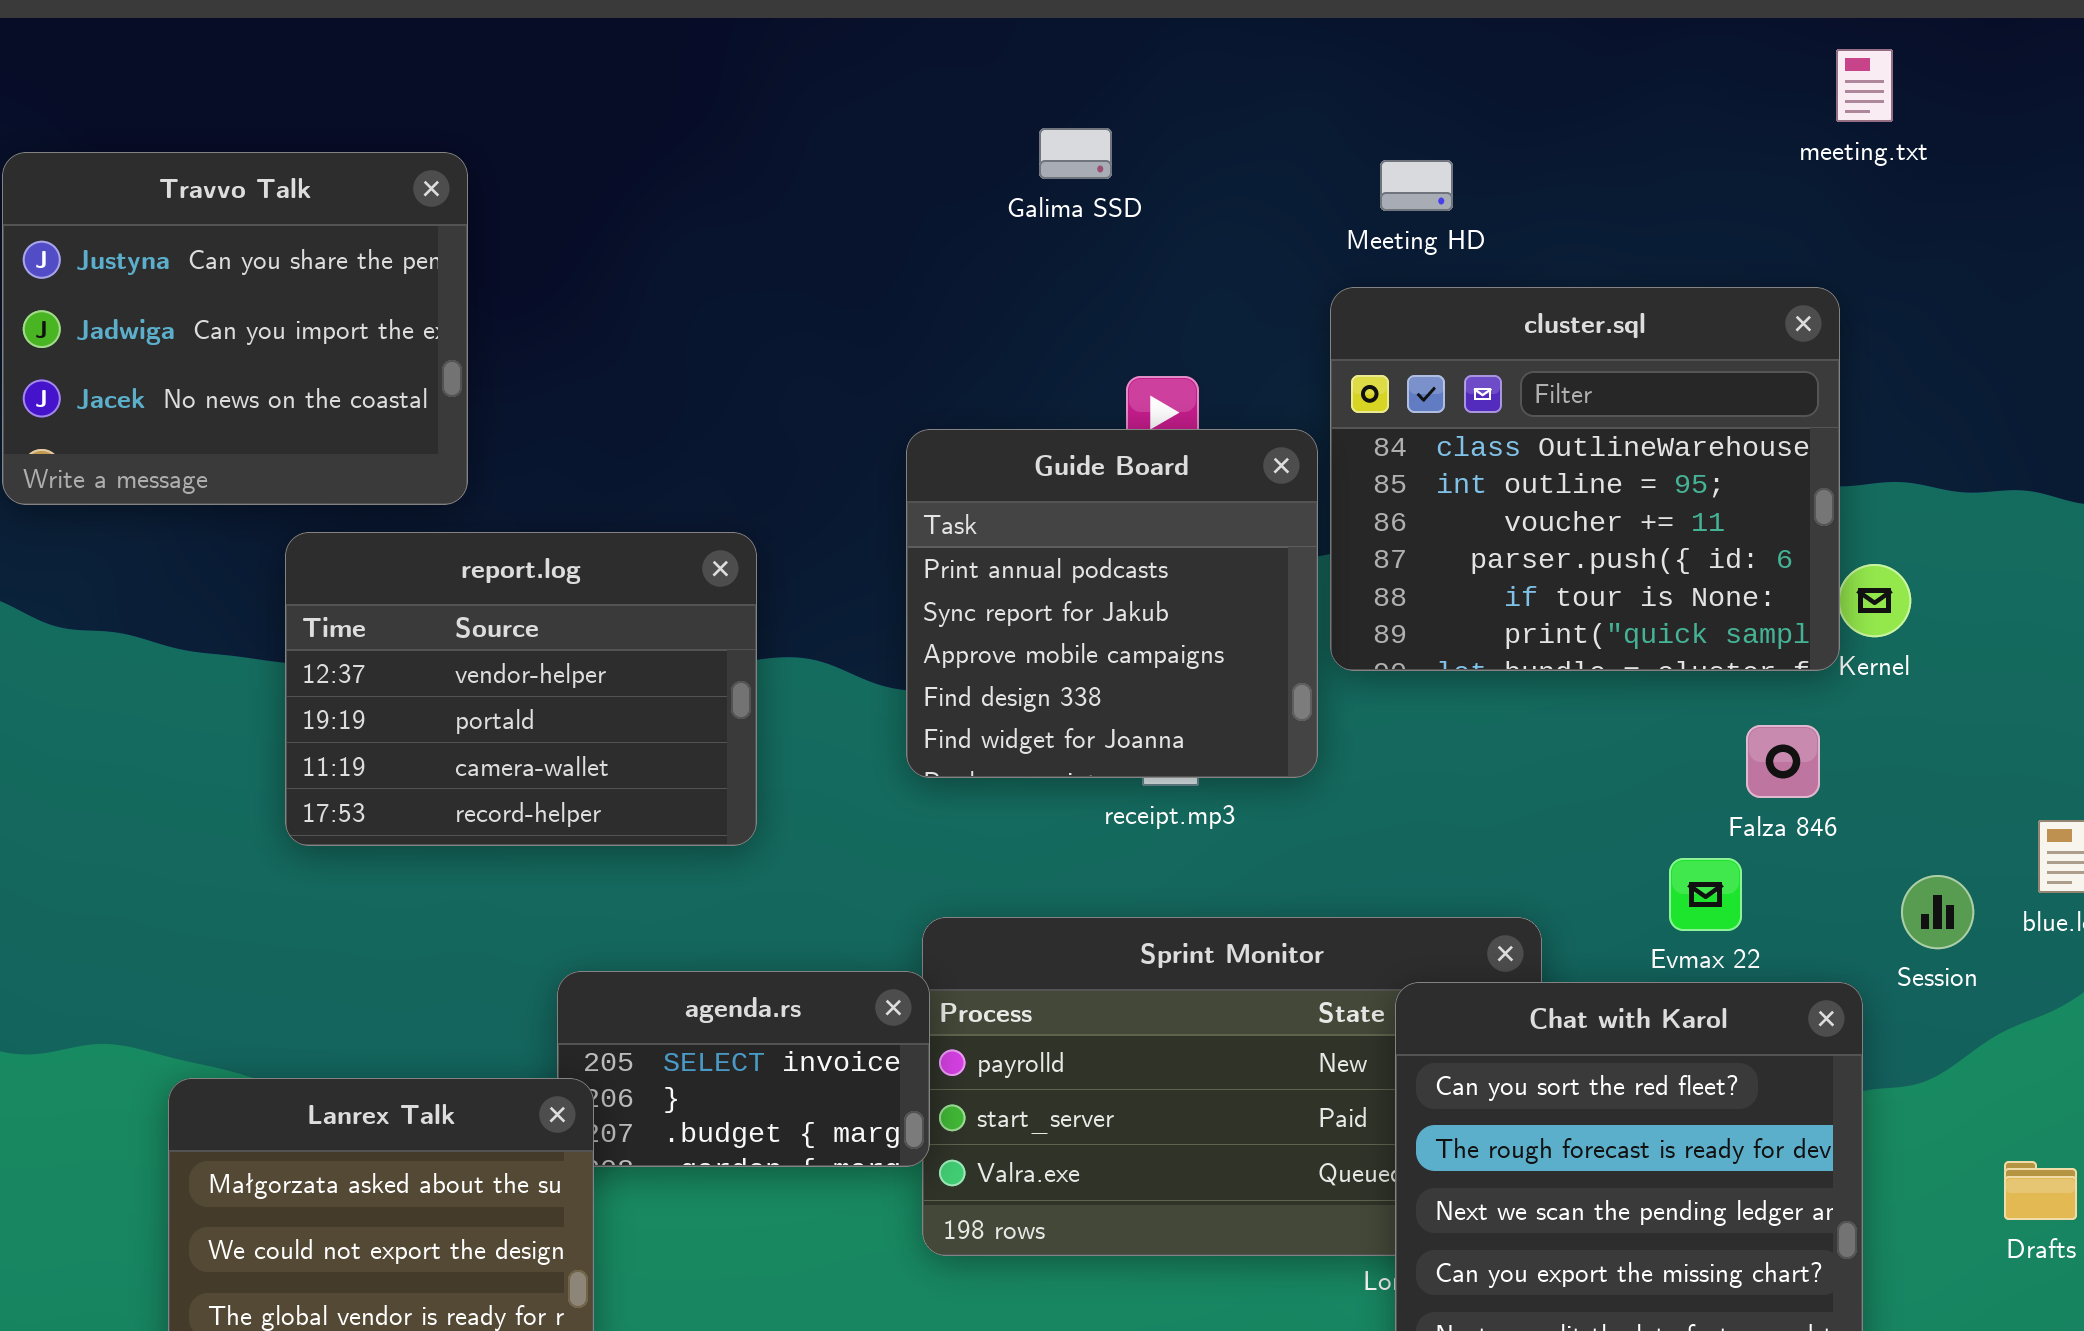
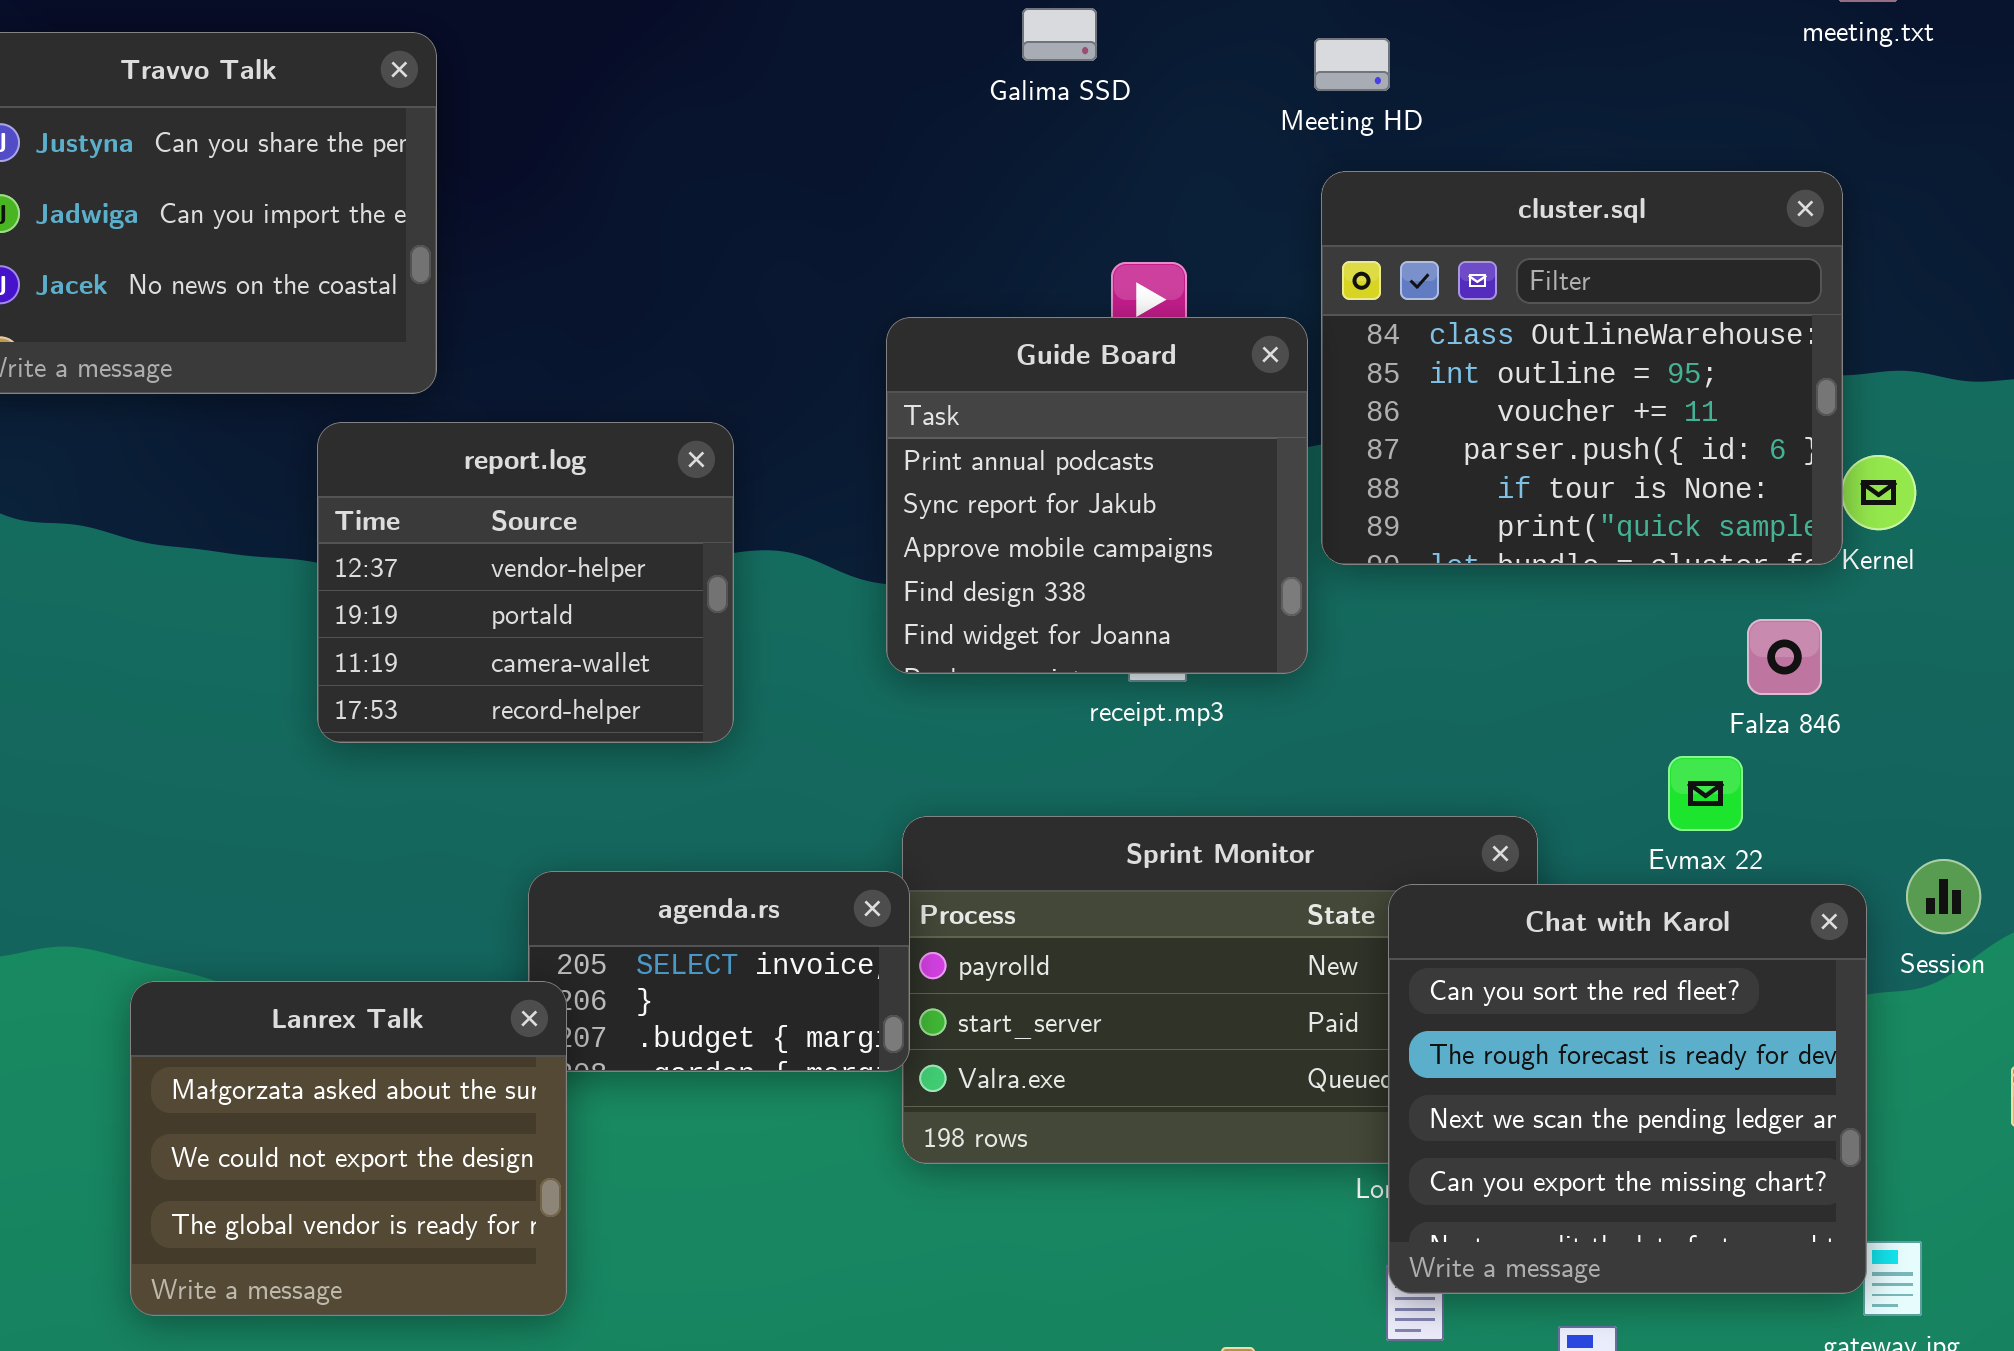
Meeting HD: [1380,160,1453,211] -> [1314,38,1390,91], moved
report.log: [285,532,757,846] -> [317,422,734,743], resized
Session: [1901,875,1974,949] -> [1906,859,1981,934], moved

